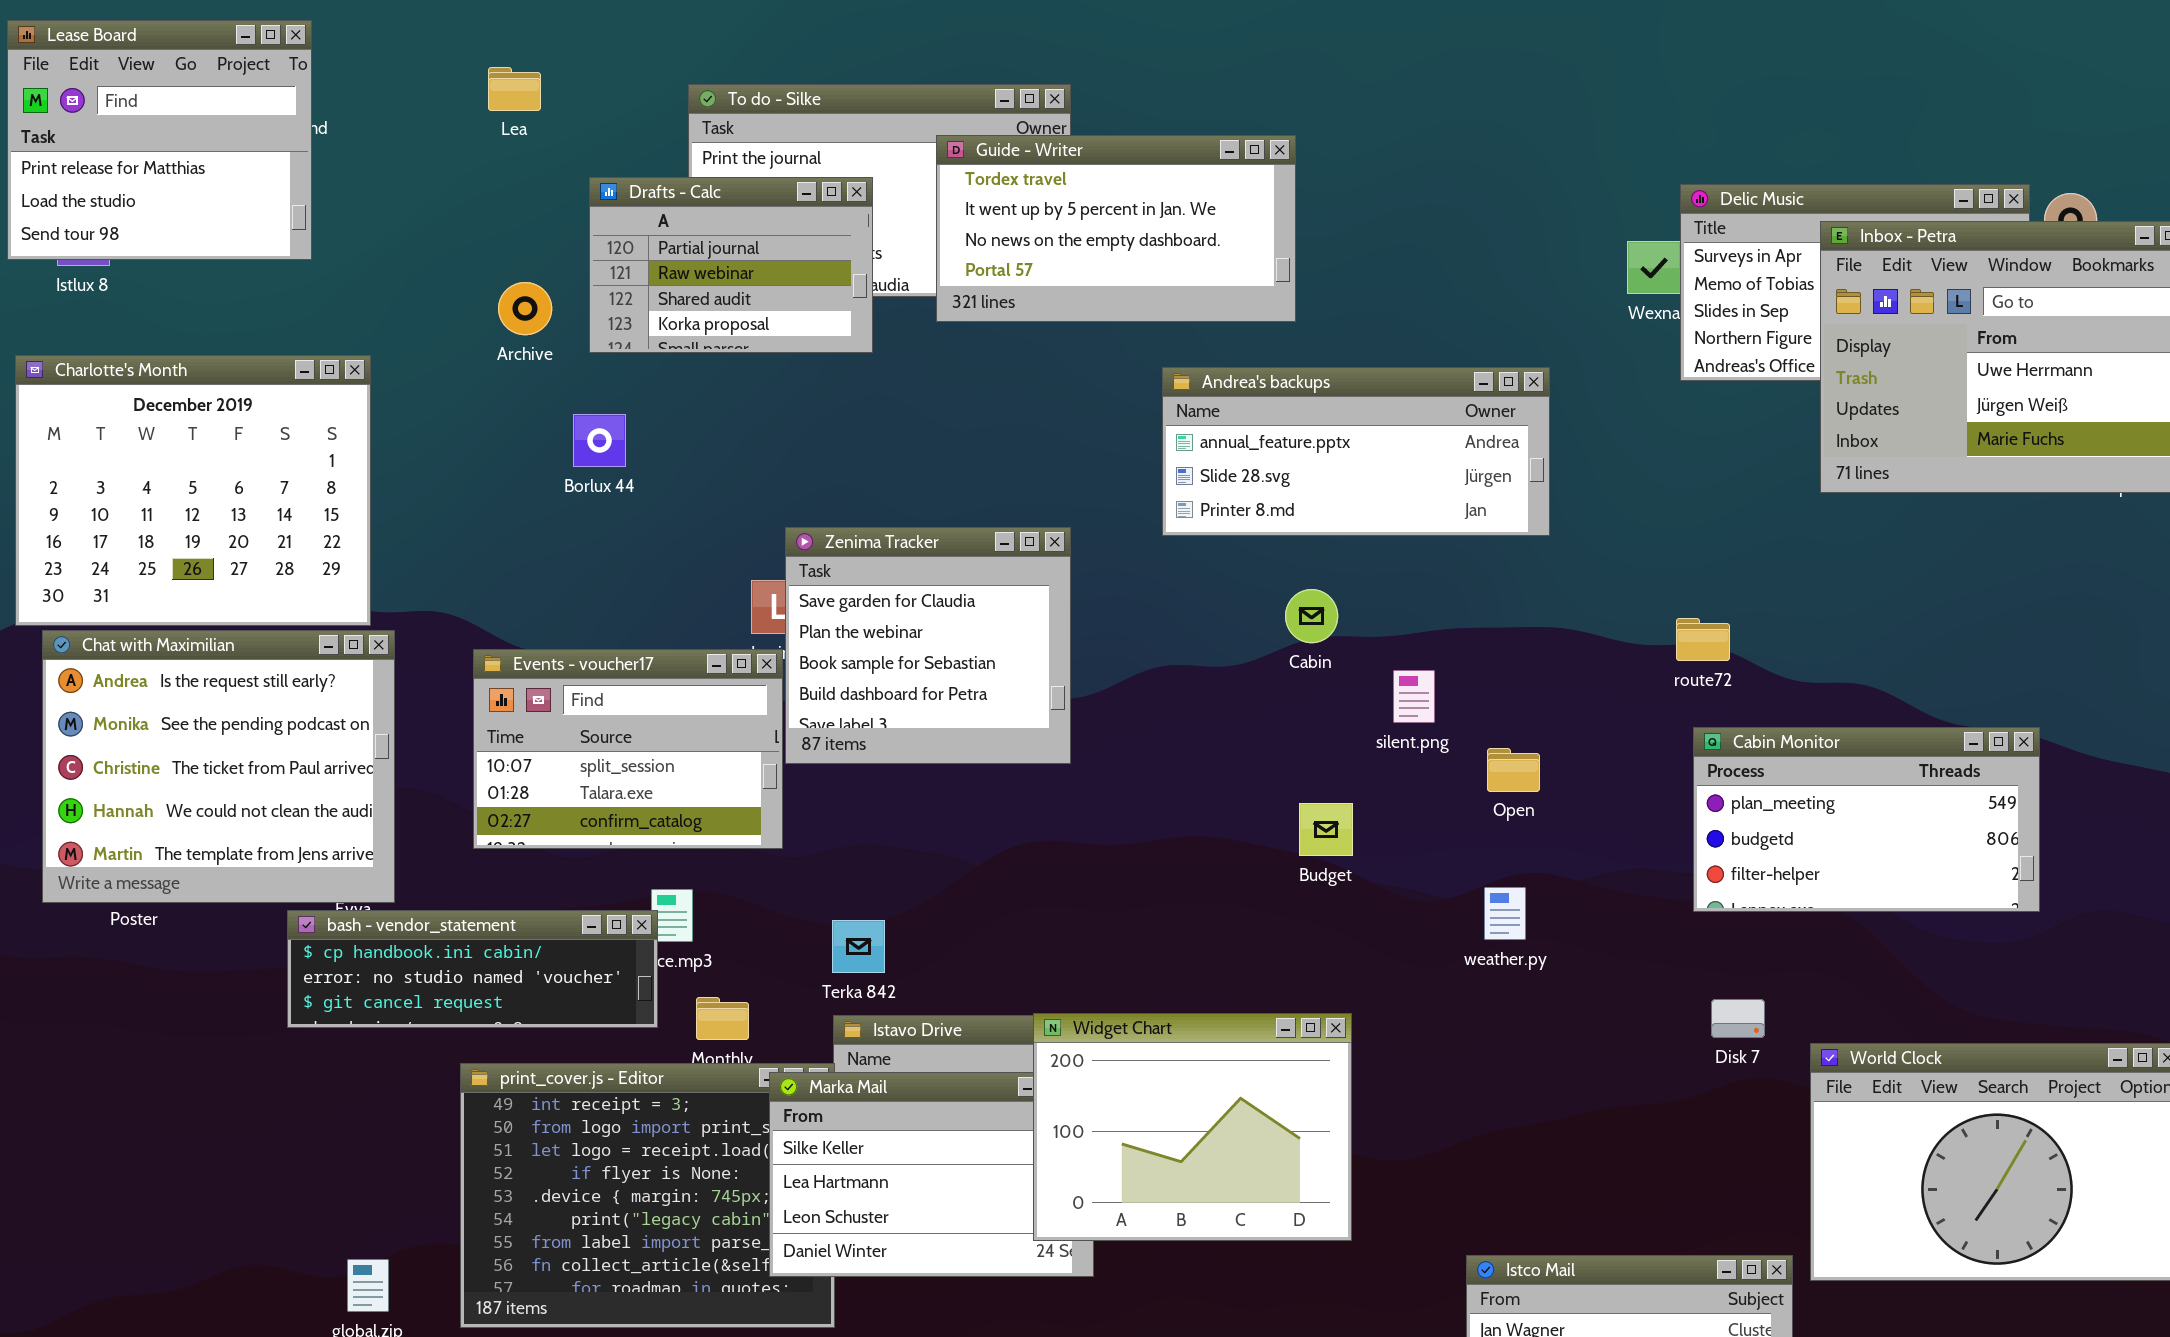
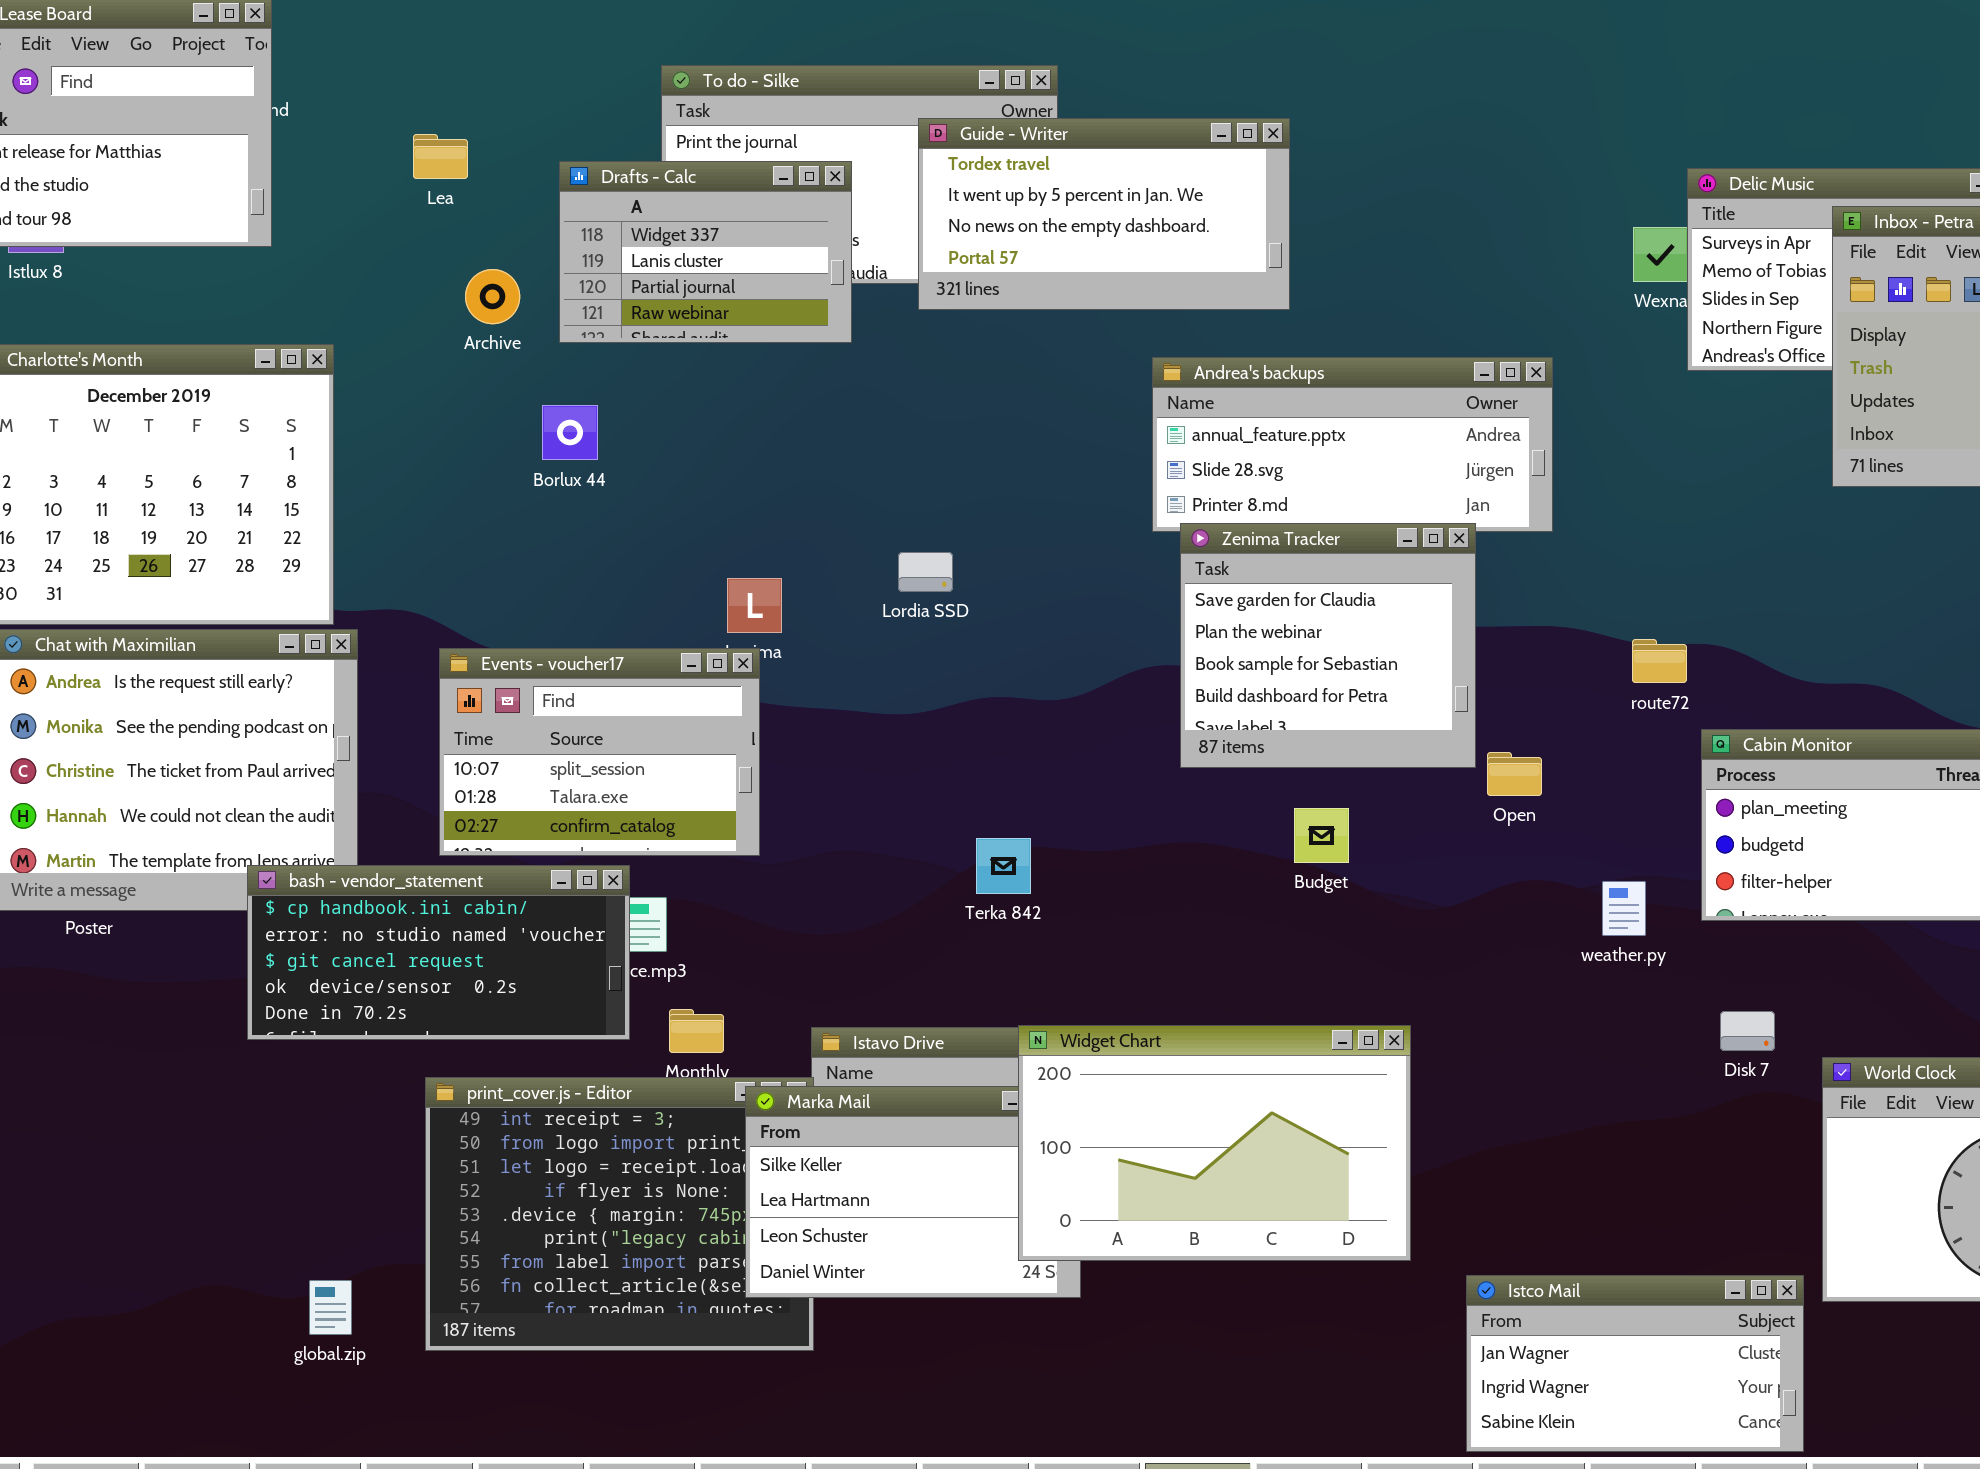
Lea: [488,67,541,111] -> [413,134,468,179], moved
Drafts - Calc: [589,177,873,353] -> [559,161,852,343], scrolled up 2 rows
Zenima Tracker: [785,527,1071,764] -> [1180,523,1476,768], moved
route72: [1676,618,1730,661] -> [1632,639,1687,683], moved
weather.py: [1484,887,1526,940] -> [1602,881,1646,936], moved
bash - vendor_statement: [287,910,658,1028] -> [247,865,630,1040], resized
Terka 842: [832,920,885,973] -> [976,838,1031,894], moved
Widget Chart: [1033,1013,1352,1241] -> [1018,1025,1411,1261], resized

